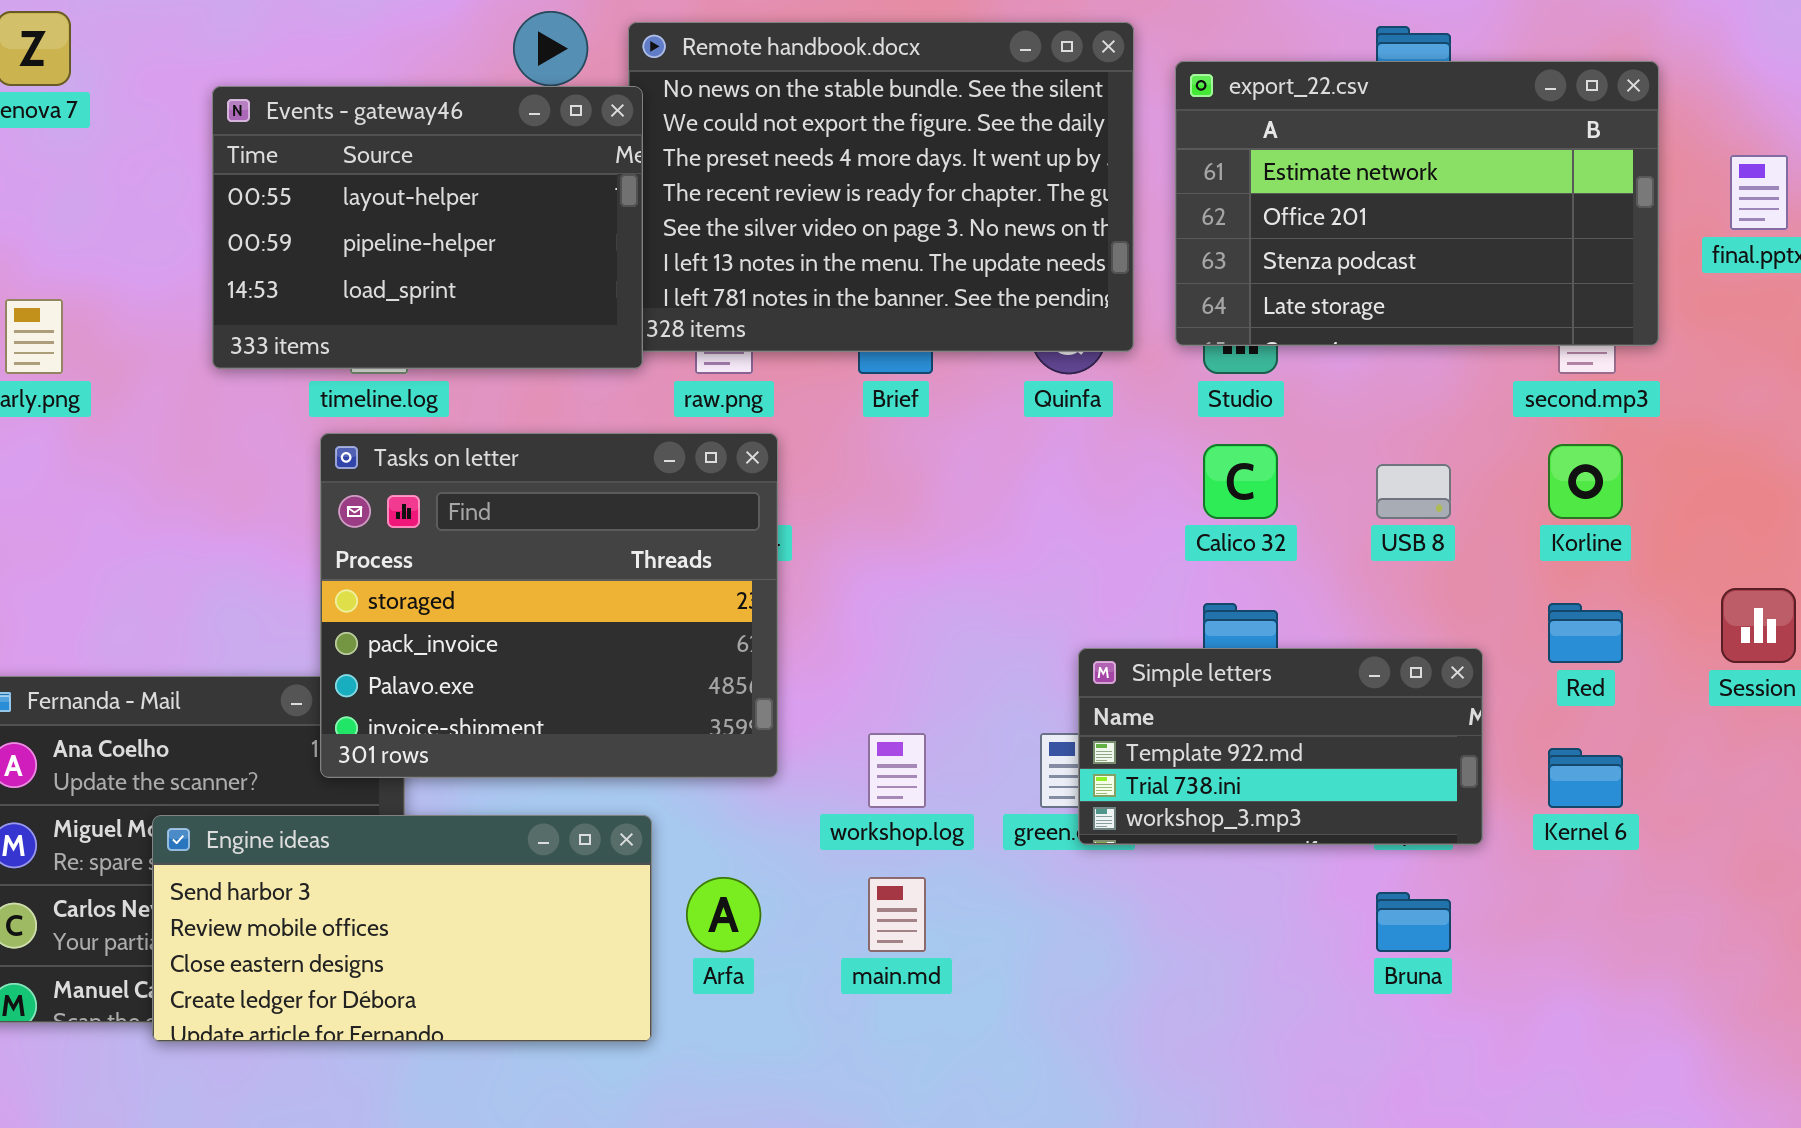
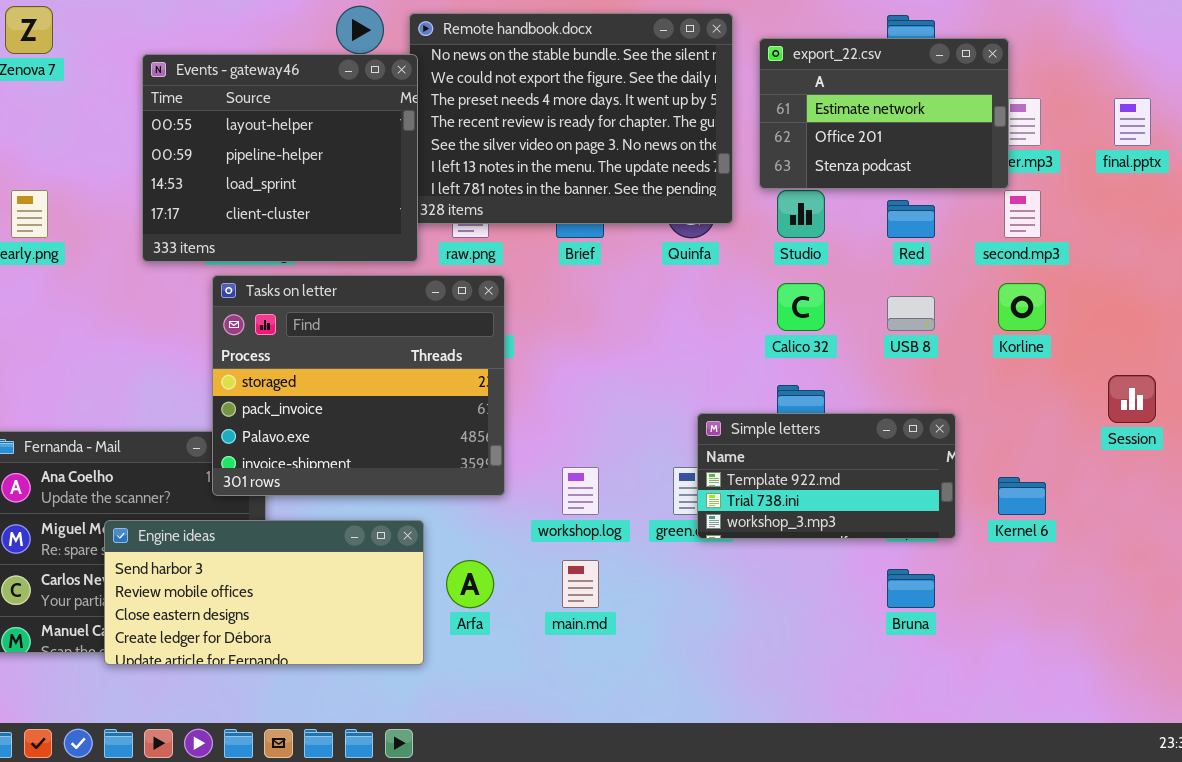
export_22.csv: [1175,61,1659,346] -> [759,38,1009,189], resized
Events - gateway46: [212,86,643,369] -> [142,54,418,262], resized
Red: [1548,603,1623,663] -> [887,200,935,238], moved

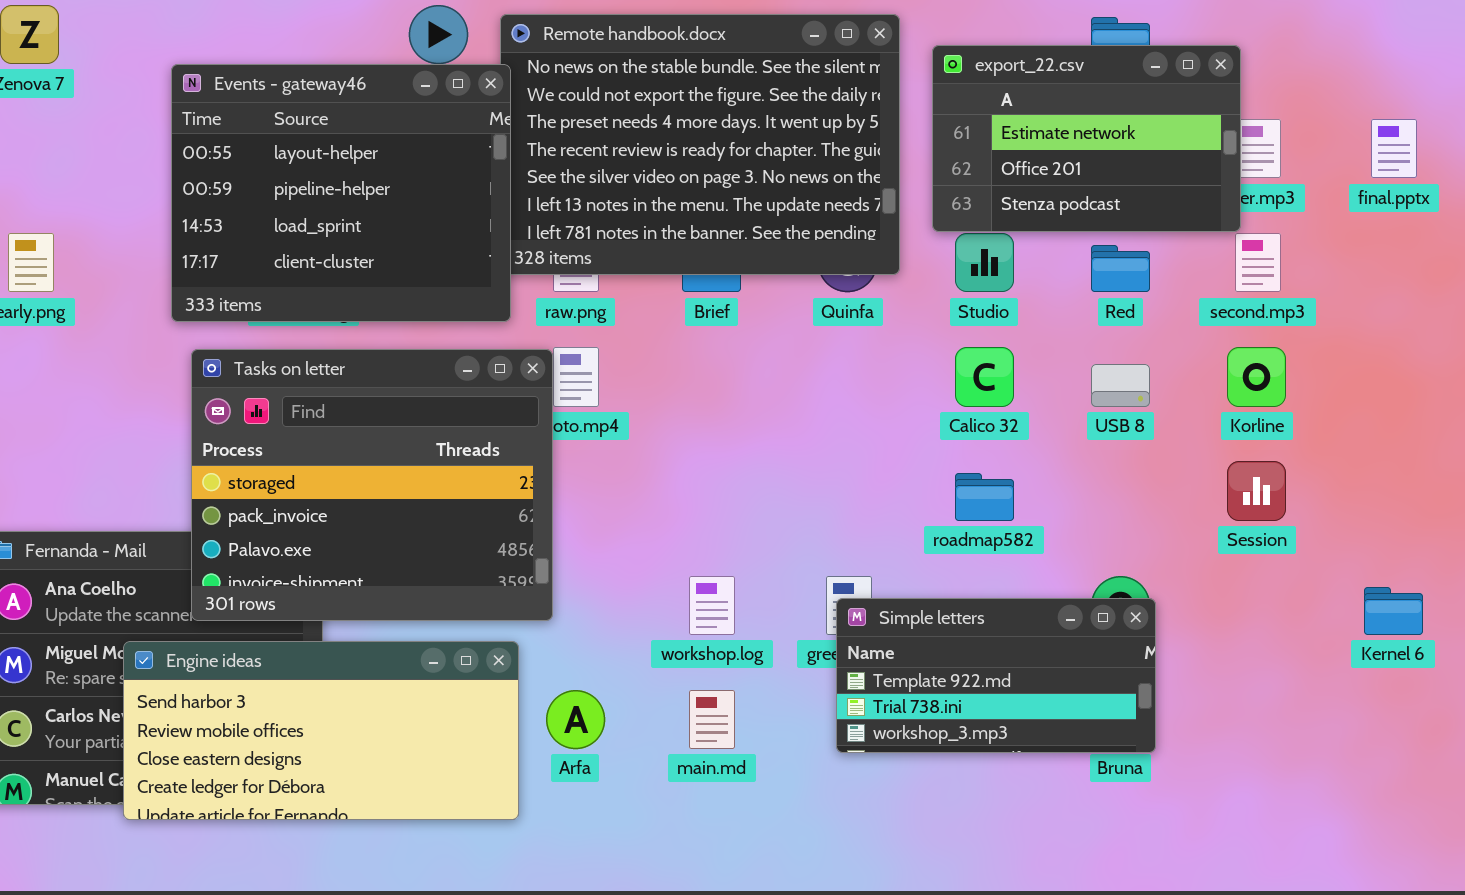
Tasks on letter: [212,275,505,496] -> [191,349,553,621], moved
Session: [1108,375,1156,423] -> [1227,461,1286,521], moved
Simple letters: [697,413,956,539] -> [836,598,1156,753], moved
Kernel 6: [998,477,1046,515] -> [1364,587,1423,635], moved

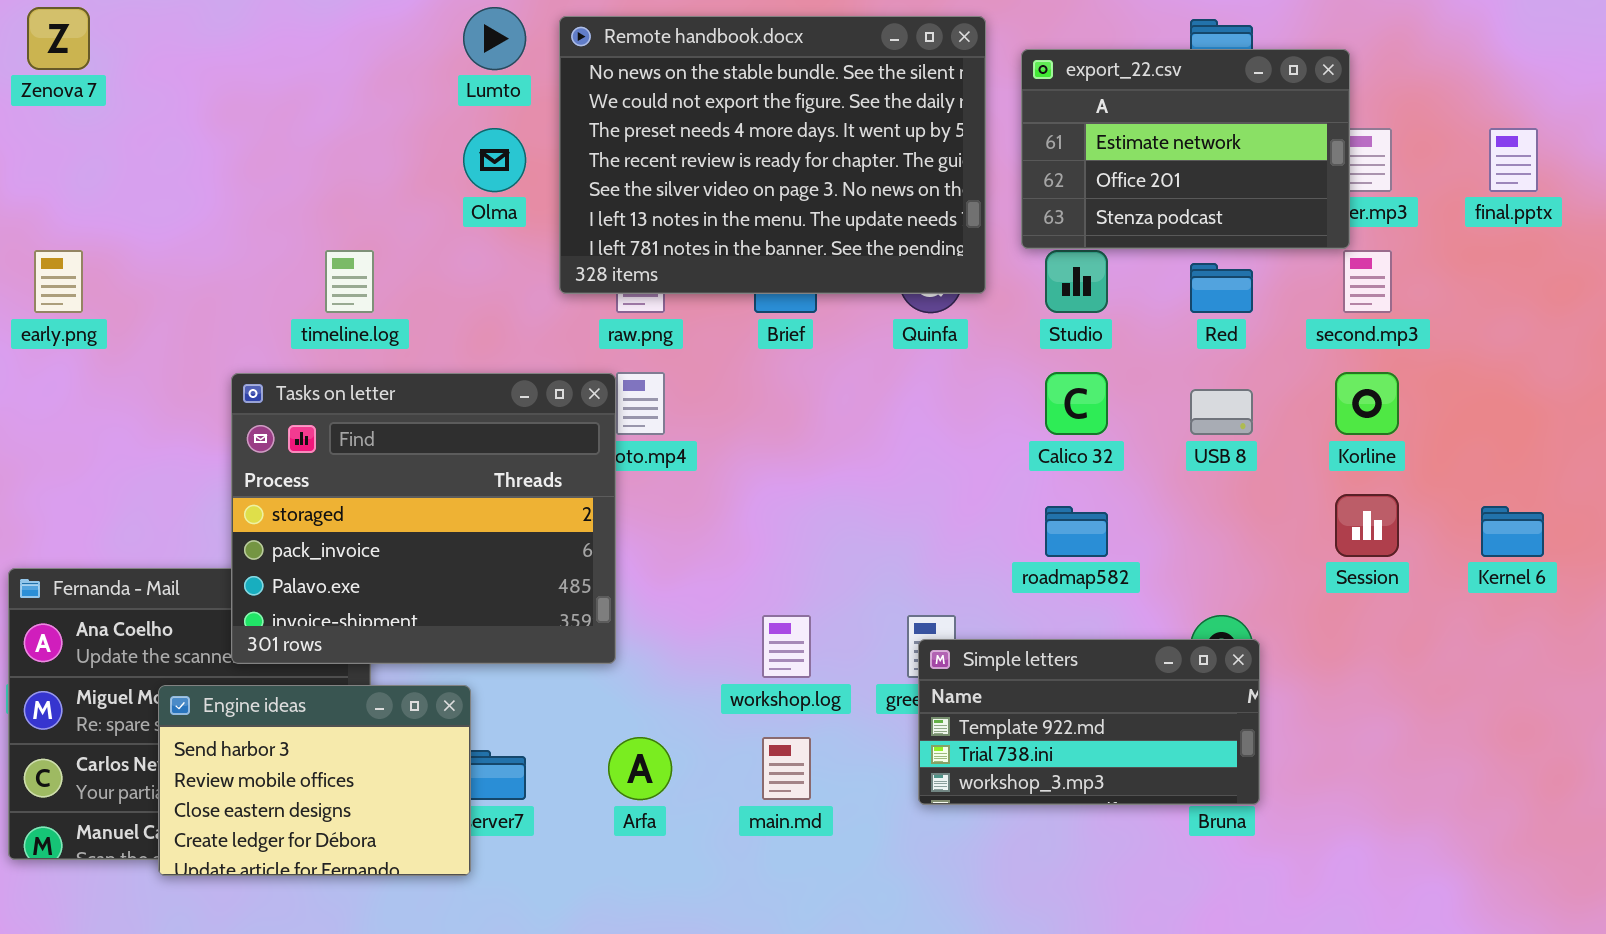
Events - gateway46: [171,64,511,322] -> none, closed
Kernel 6: [1364,587,1423,635] -> [1481,506,1544,557], moved
Engine ideas: [123,641,519,820] -> [158,685,471,876], resized

